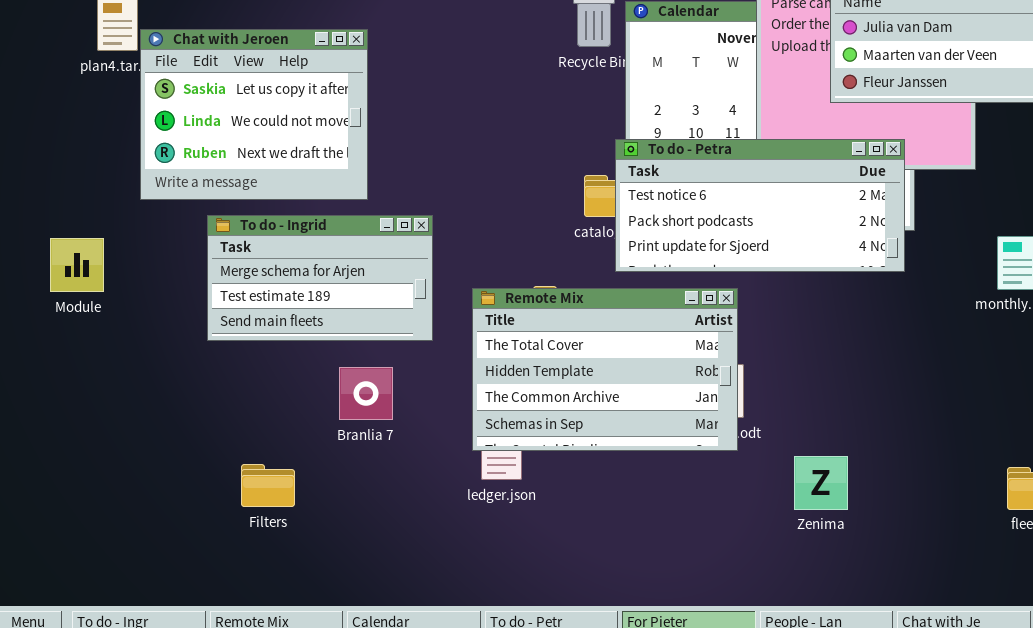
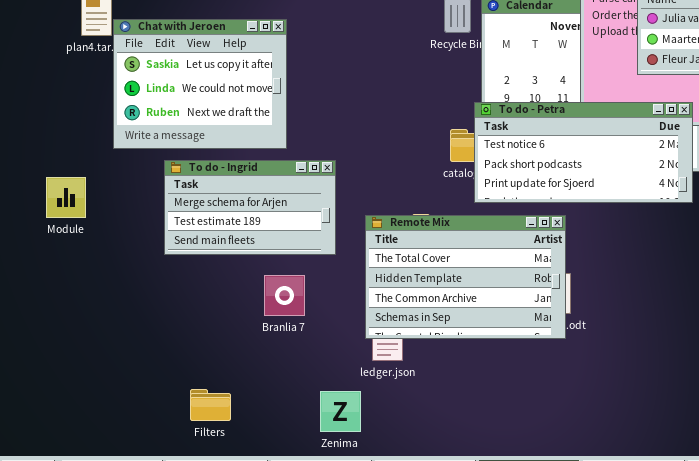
Zenima: [794,456,848,510] -> [320,391,361,432], moved
Filters: [241,464,295,507] -> [190,389,231,421], moved

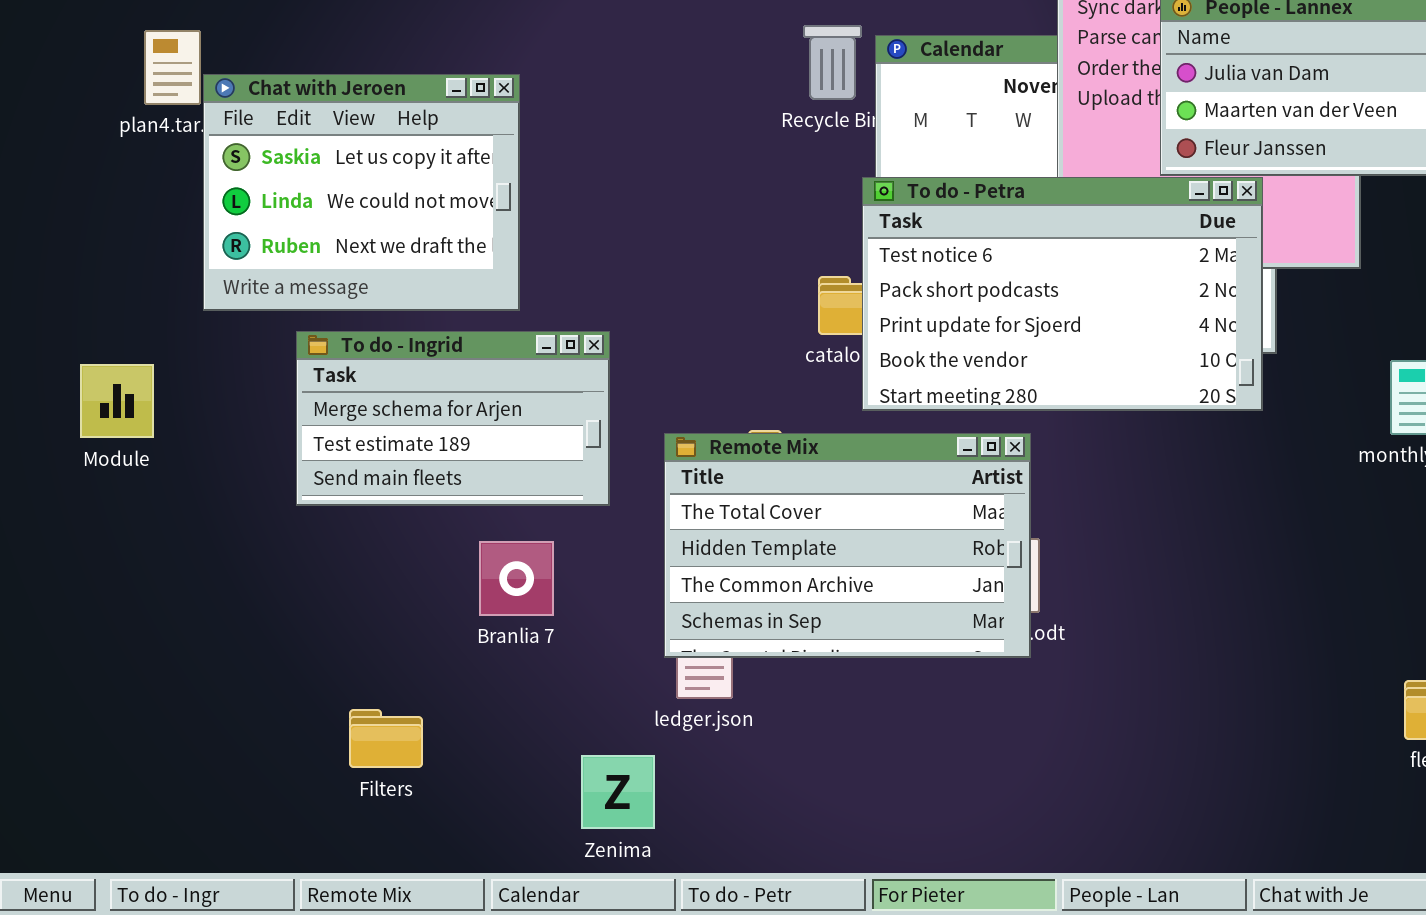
To do - Petra: [474,102,693,203] -> [862,177,1263,411], resized
Filters: [190,389,231,421] -> [349,709,423,768], moved

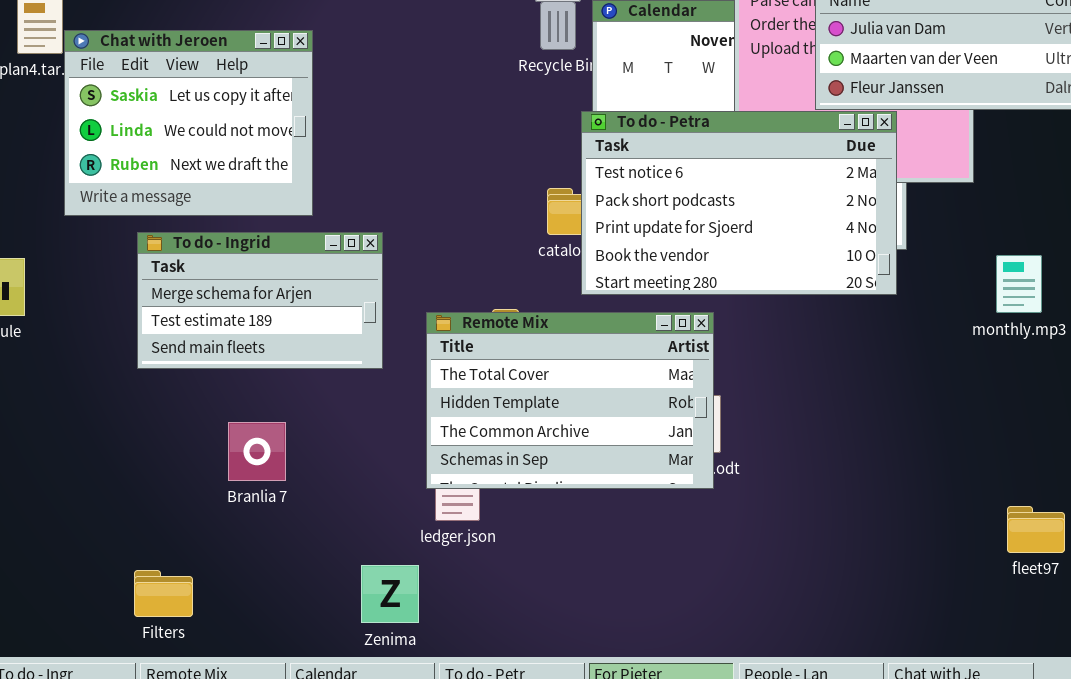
Branlia 7: [479,541,554,616] -> [228,422,286,481], moved
Filters: [349,709,423,768] -> [134,570,193,617], moved

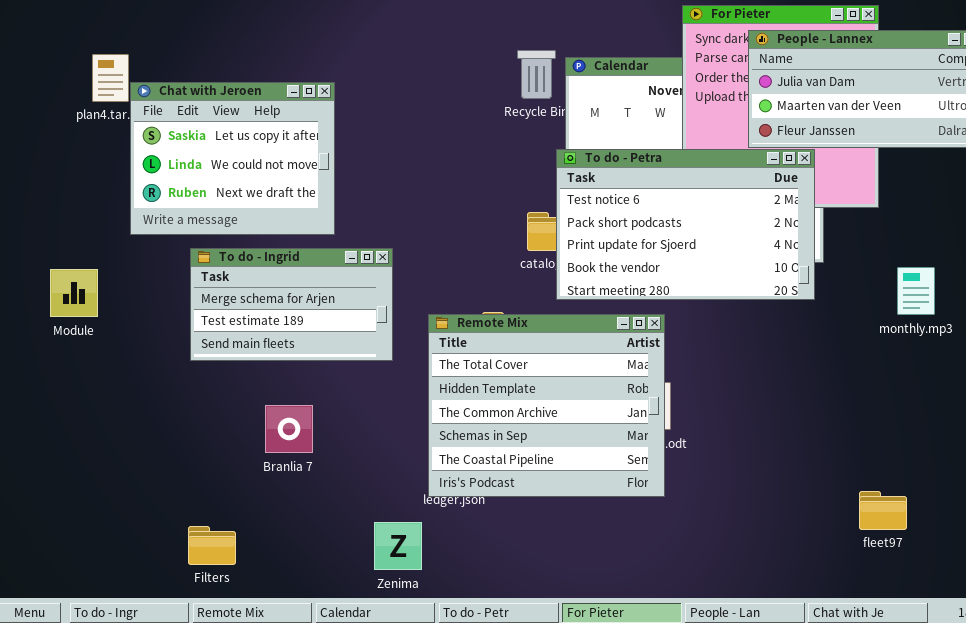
Remote Mix: [426,312,714,489] -> [428,314,665,497], resized
fleet97: [1007,506,1065,553] -> [859,491,907,530], moved

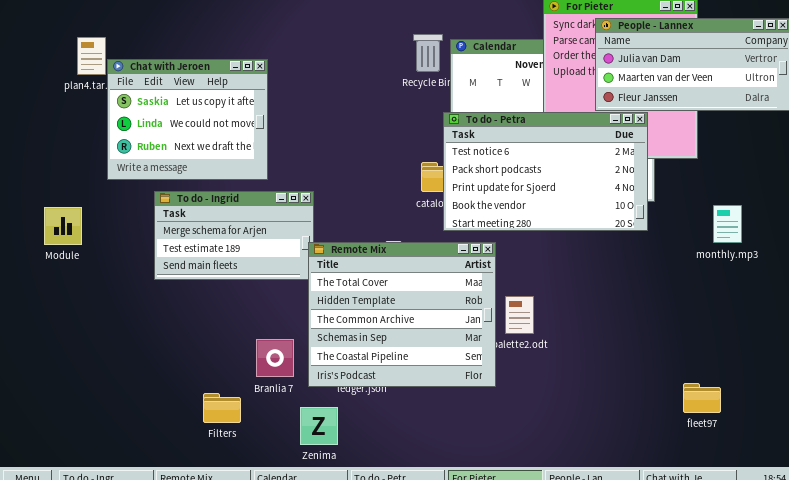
Remote Mix: [428,314,665,497] -> [308,242,496,387], moved
Branlia 7: [265,405,313,453] -> [256,339,294,377], moved
Filters: [188,526,236,565] -> [203,393,241,423], moved

